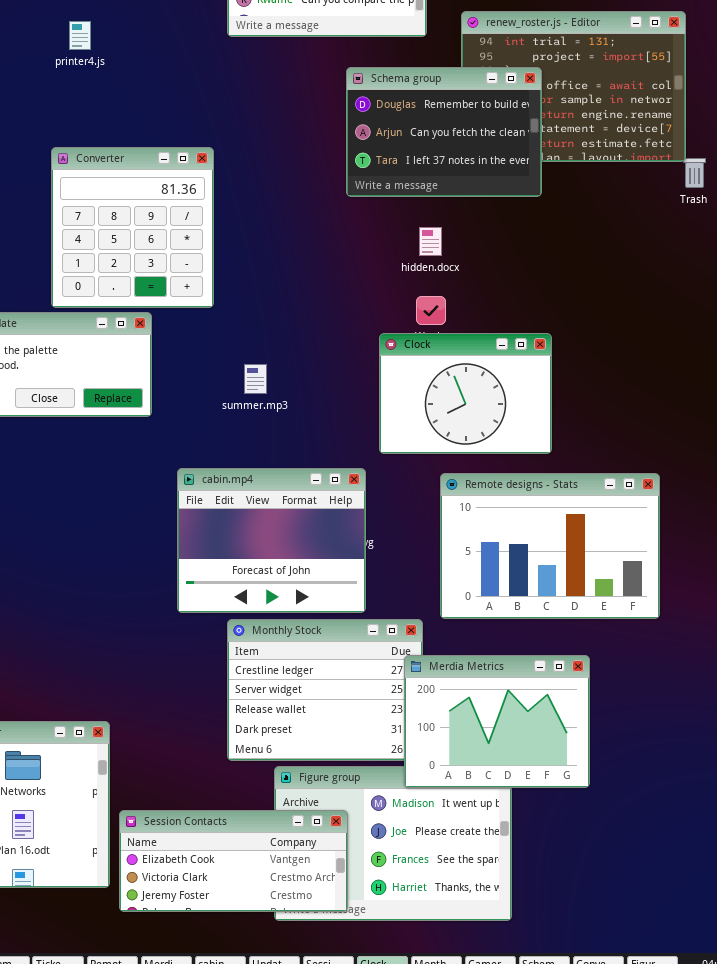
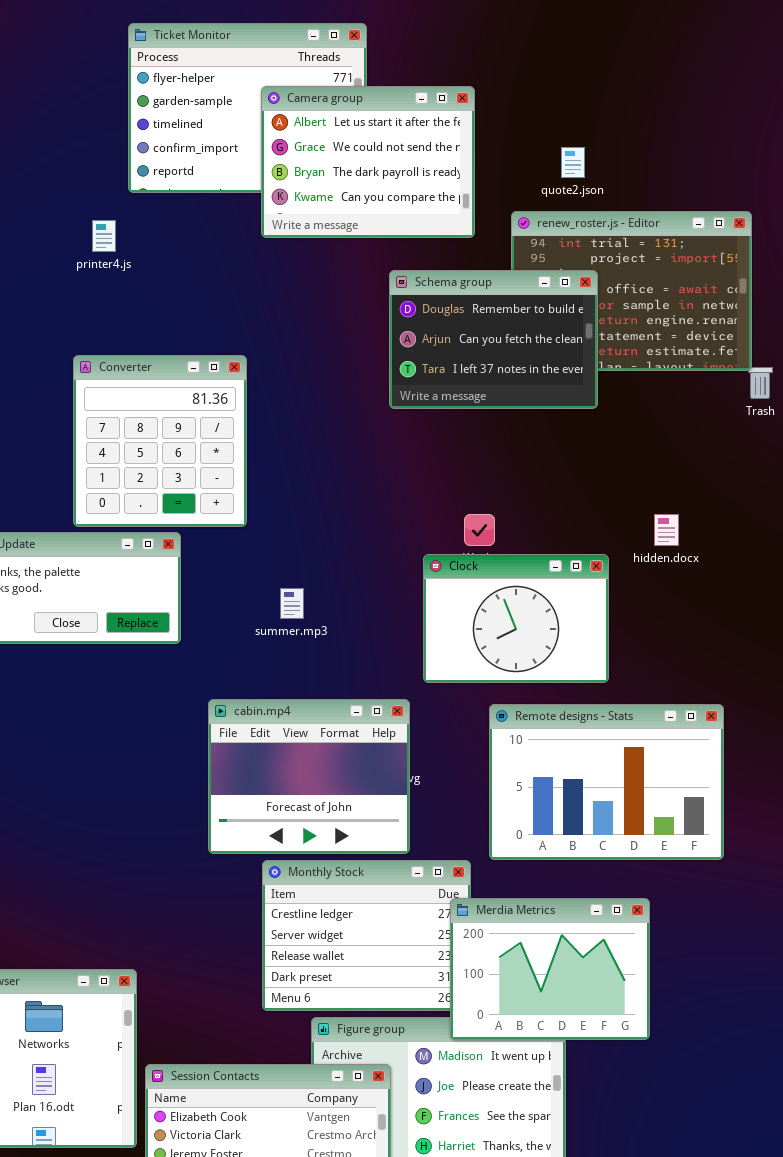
hidden.docx: [419,227,442,256] -> [654,514,679,546], moved

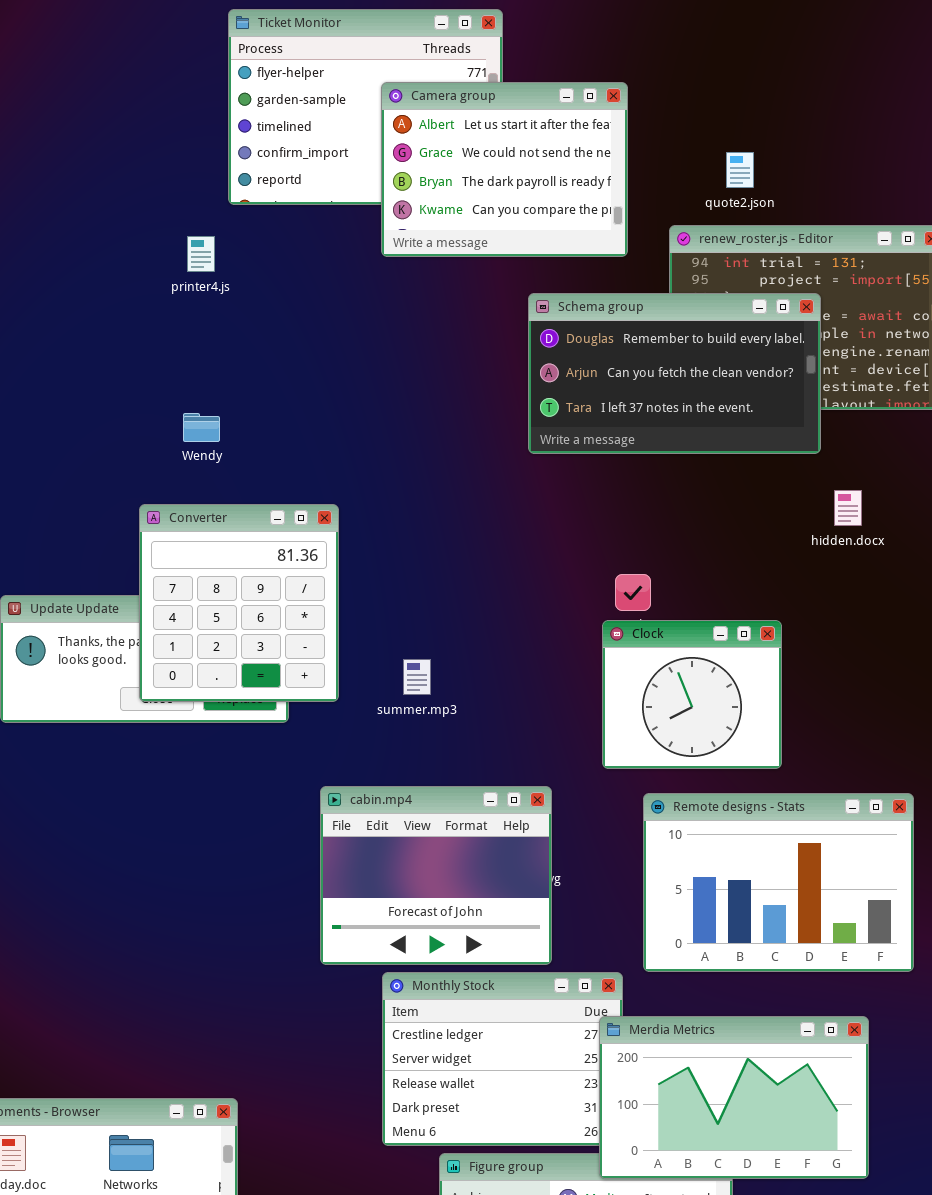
Schema group: [389,270,598,409] -> [528,293,821,454], resized
Converter: [73,355,247,527] -> [139,504,339,702], moved
hidden.docx: [654,514,679,546] -> [834,490,862,526], moved
Clock: [423,554,609,683] -> [602,620,782,769], resized
Merdia Metrics: [450,898,650,1040] -> [599,1016,869,1179], resized

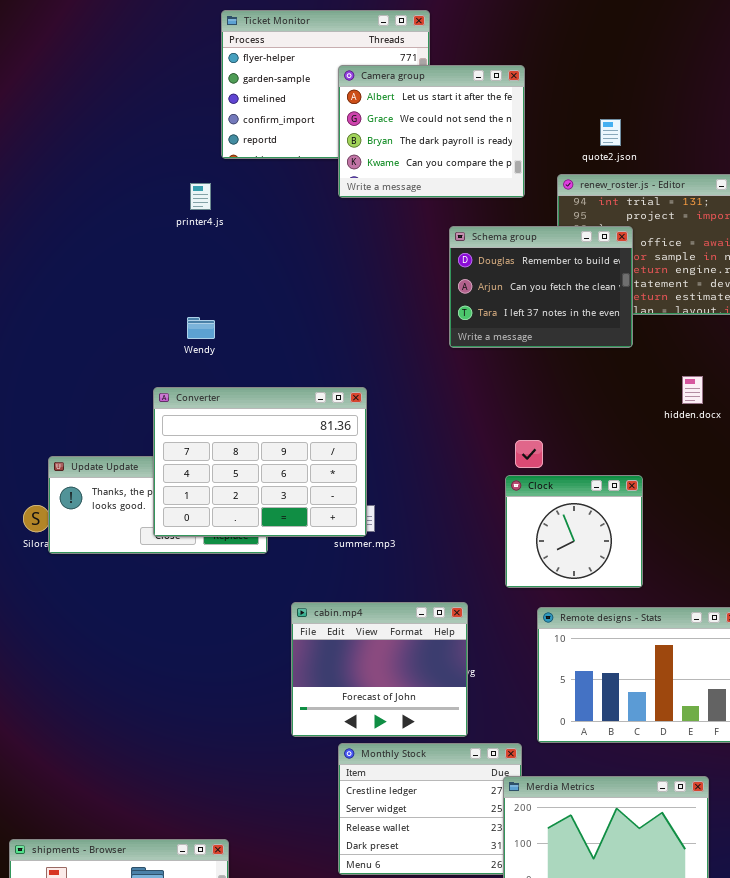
Schema group: [528,293,821,454] -> [449,226,633,348], resized
Converter: [139,504,339,702] -> [153,387,367,537], resized

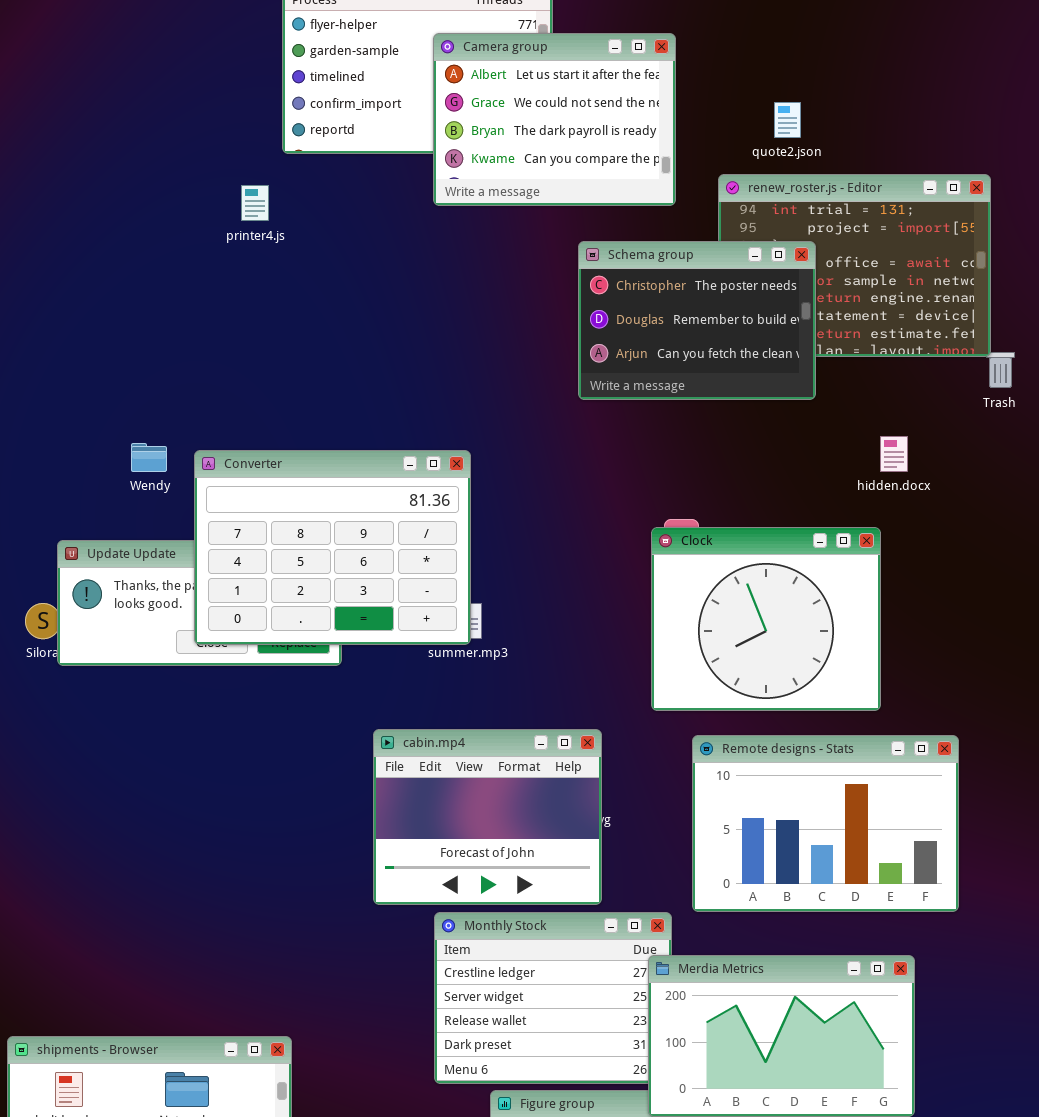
Schema group: [449,226,633,348] -> [578,241,816,400], scrolled up 1 row
Wendy: [187,317,215,339] -> [131,443,167,472], moved
Clock: [505,475,643,588] -> [651,527,881,711], resized

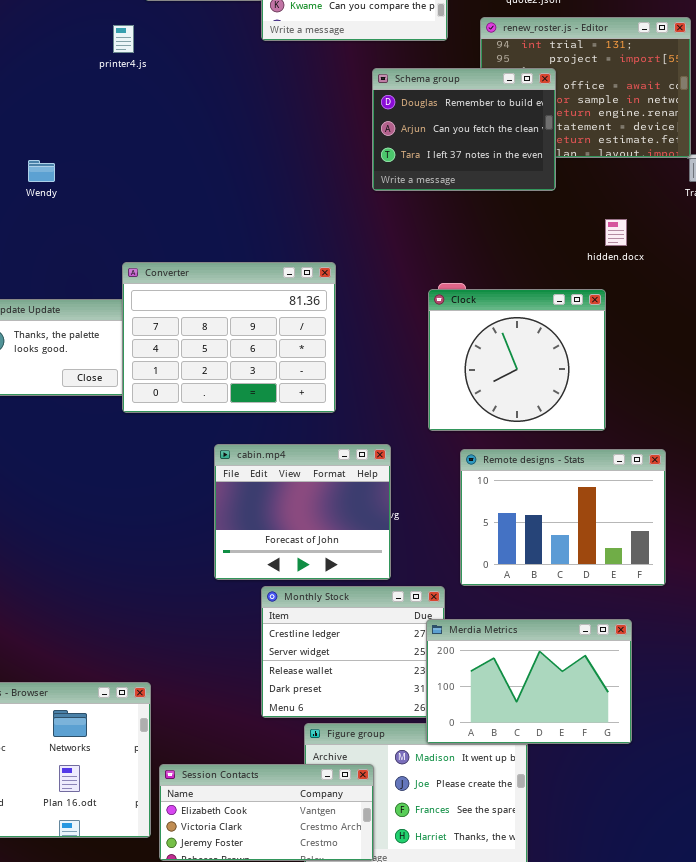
Schema group: [578,241,816,400] -> [372,68,556,191], scrolled down 1 row
Wendy: [131,443,167,472] -> [28,160,55,182], moved
Converter: [194,450,471,645] -> [122,262,336,413], moved

